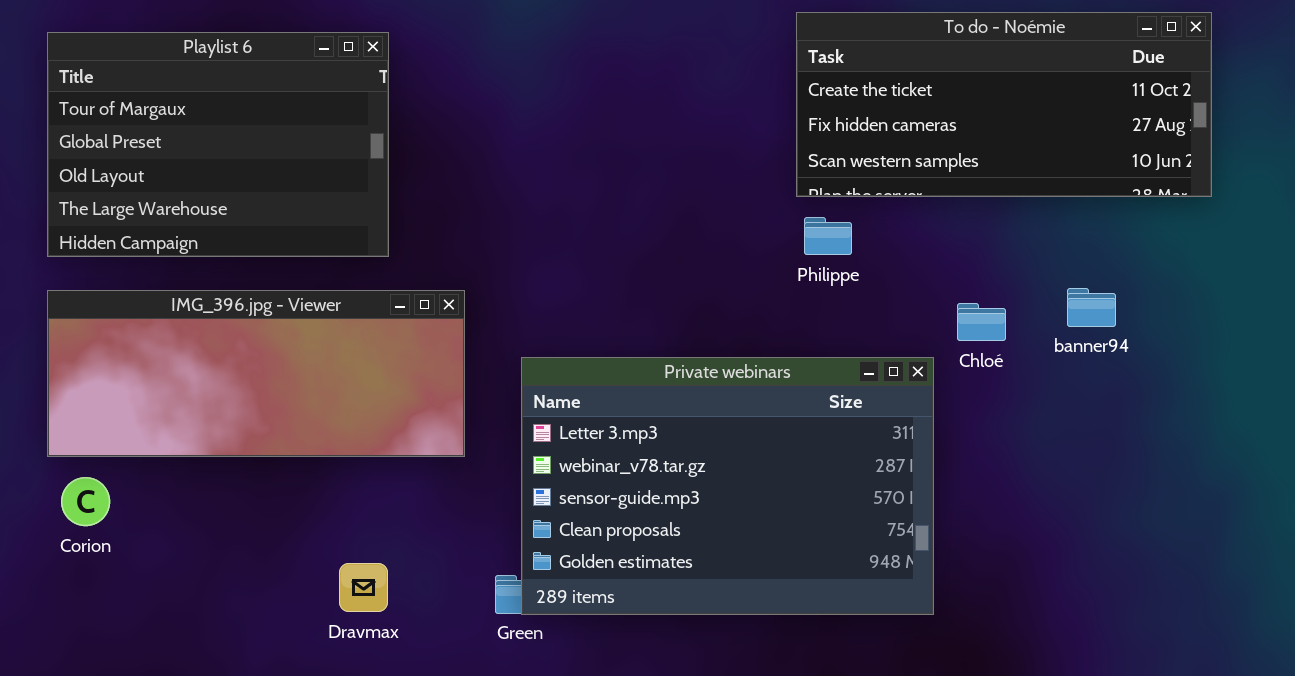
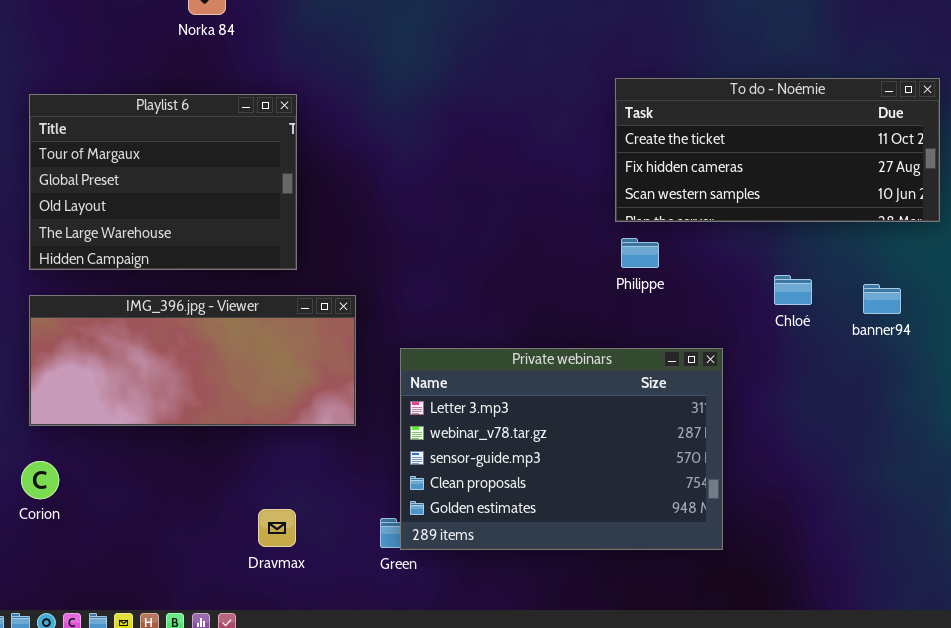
banner94: [1067,288,1116,327] -> [863,284,901,314], moved
Chloé: [957,303,1006,341] -> [774,275,812,305], moved
Corion: [61,477,110,526] -> [21,461,59,499], moved

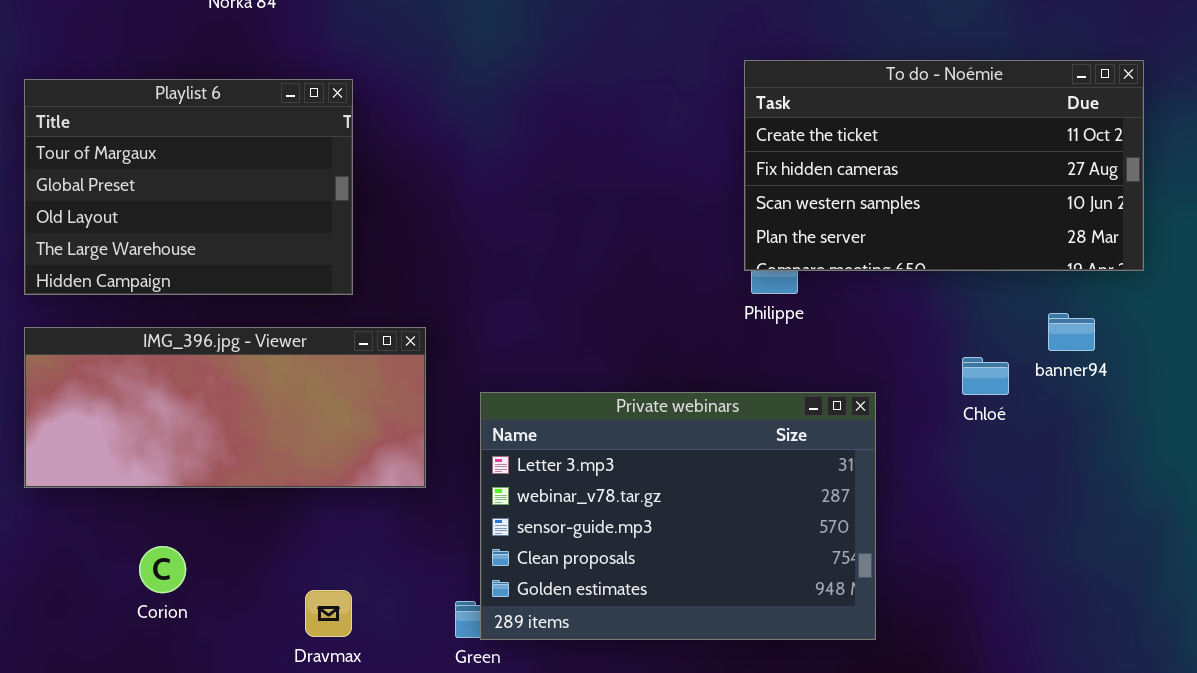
To do - Noémie: [615,78,940,222] -> [744,60,1144,271], resized
Chloé: [774,275,812,305] -> [962,357,1009,395], moved
Corion: [21,461,59,499] -> [139,546,186,593], moved

